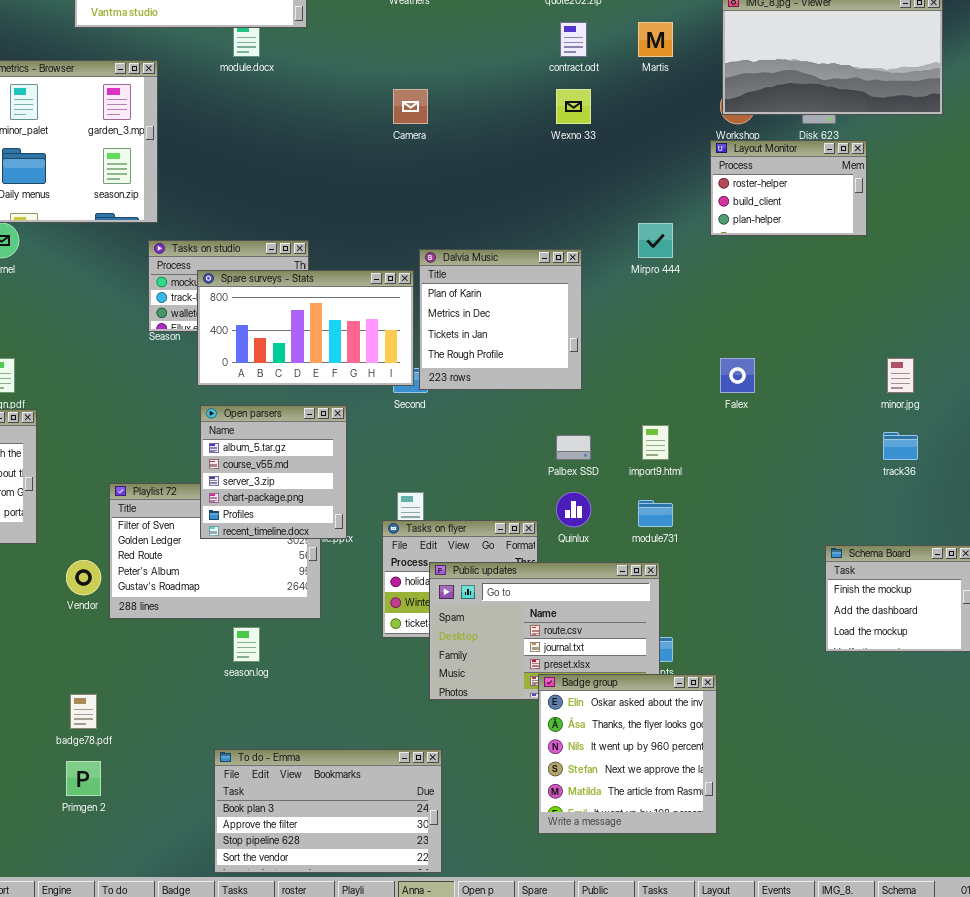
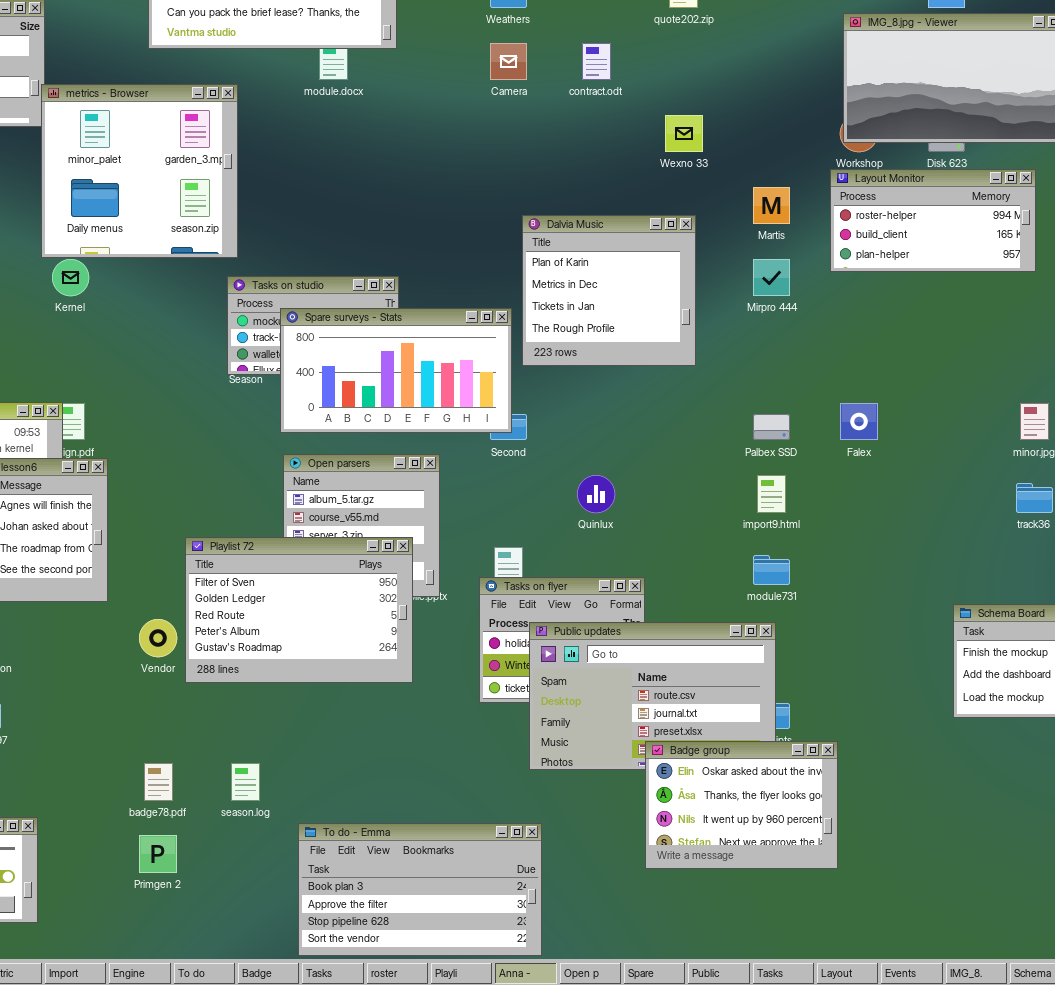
contract.odt: [560,22,587,57] -> [582,43,611,80], moved
Martis: [638,22,673,57] -> [753,187,790,224], moved
Camera: [393,89,428,124] -> [490,43,527,80], moved
Layout Monitor: [710,140,867,236] -> [830,169,1036,272], resized
Dalvia Music: [419,249,582,390] -> [522,215,696,366], moved
Palbex SSD: [556,435,591,460] -> [753,414,790,440], moved
Playlist 72: [109,483,321,619] -> [185,537,413,683], raised
Quinlux: [556,492,591,527] -> [577,475,615,513], moved
season.log: [233,627,260,662] -> [231,763,260,801], moved
Badge group: [538,674,717,834] -> [645,741,838,869], resized

